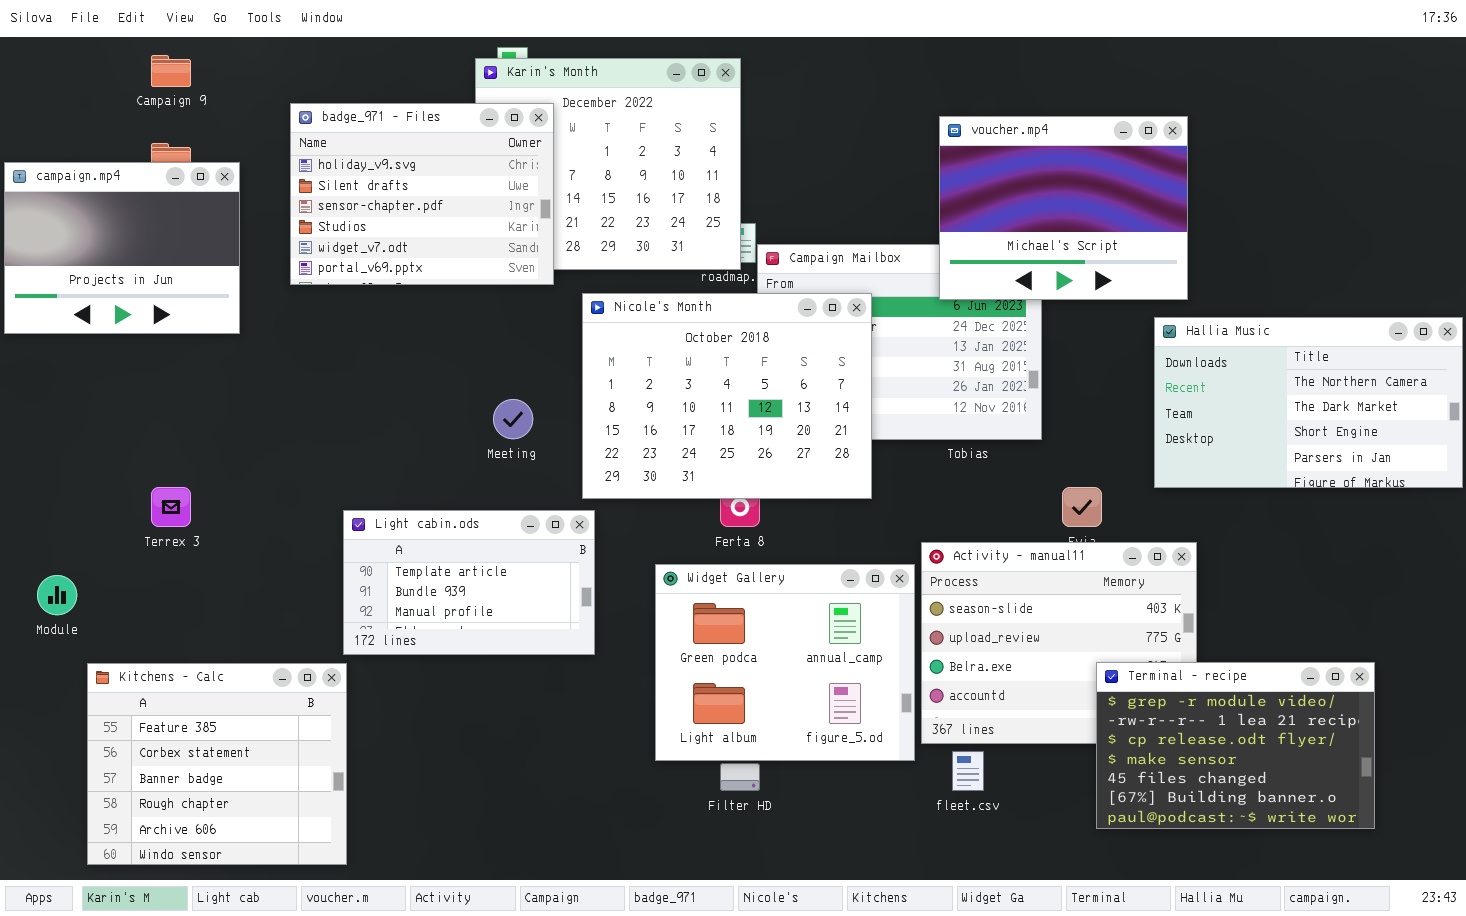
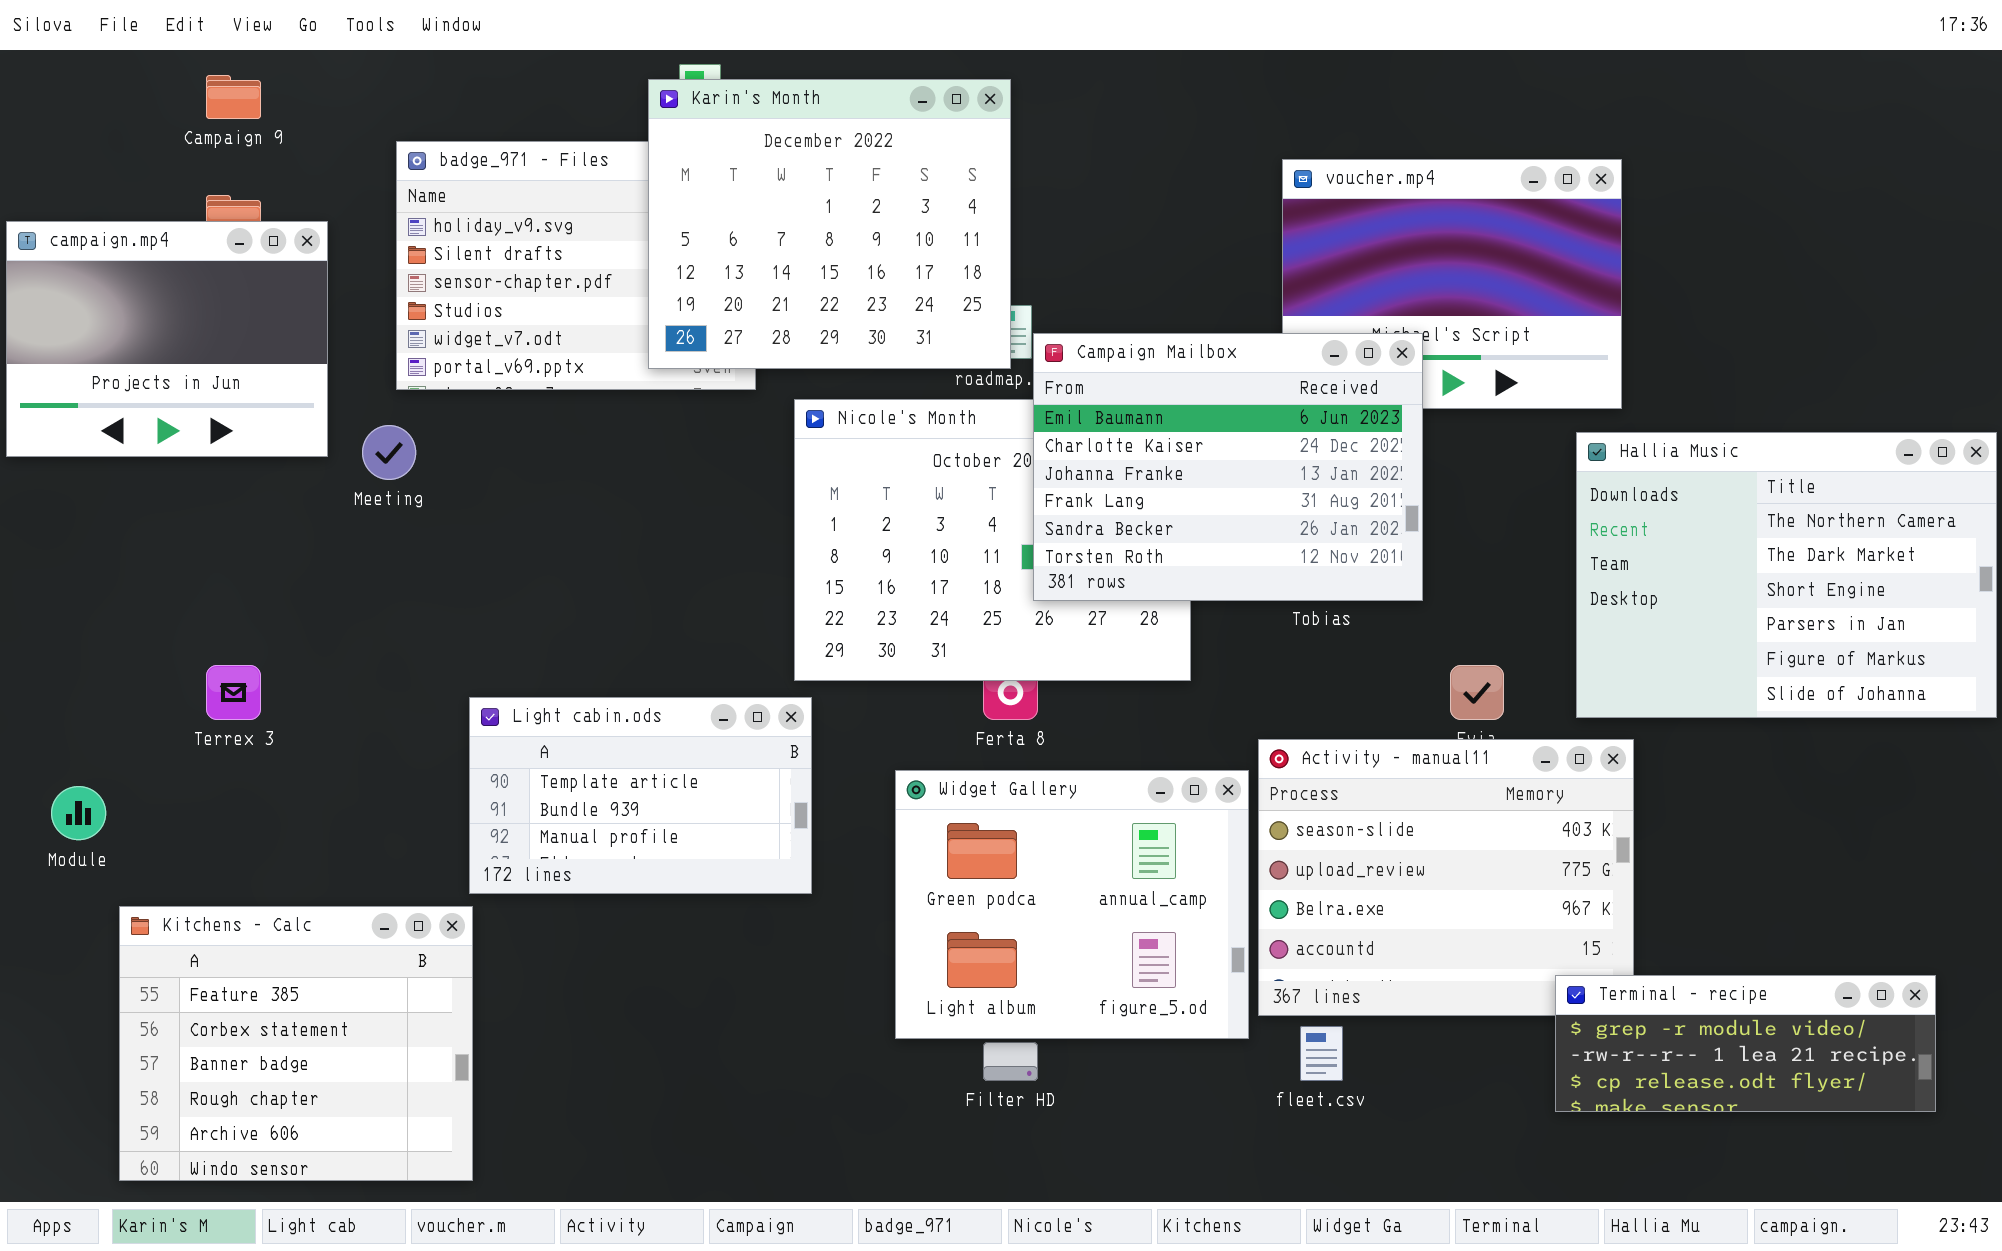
Karin's Month: [475,58,741,270] -> [648,79,1011,369], raised
Campaign Mailbox: [757,244,1042,440] -> [1033,333,1423,601], raised
Hallia Music: [1154,317,1463,488] -> [1576,432,1997,718], resized
Meeting: [493,399,533,439] -> [362,425,416,480], moved
Terminal - recipe: [1096,662,1375,829] -> [1555,975,1936,1112], moved, resized

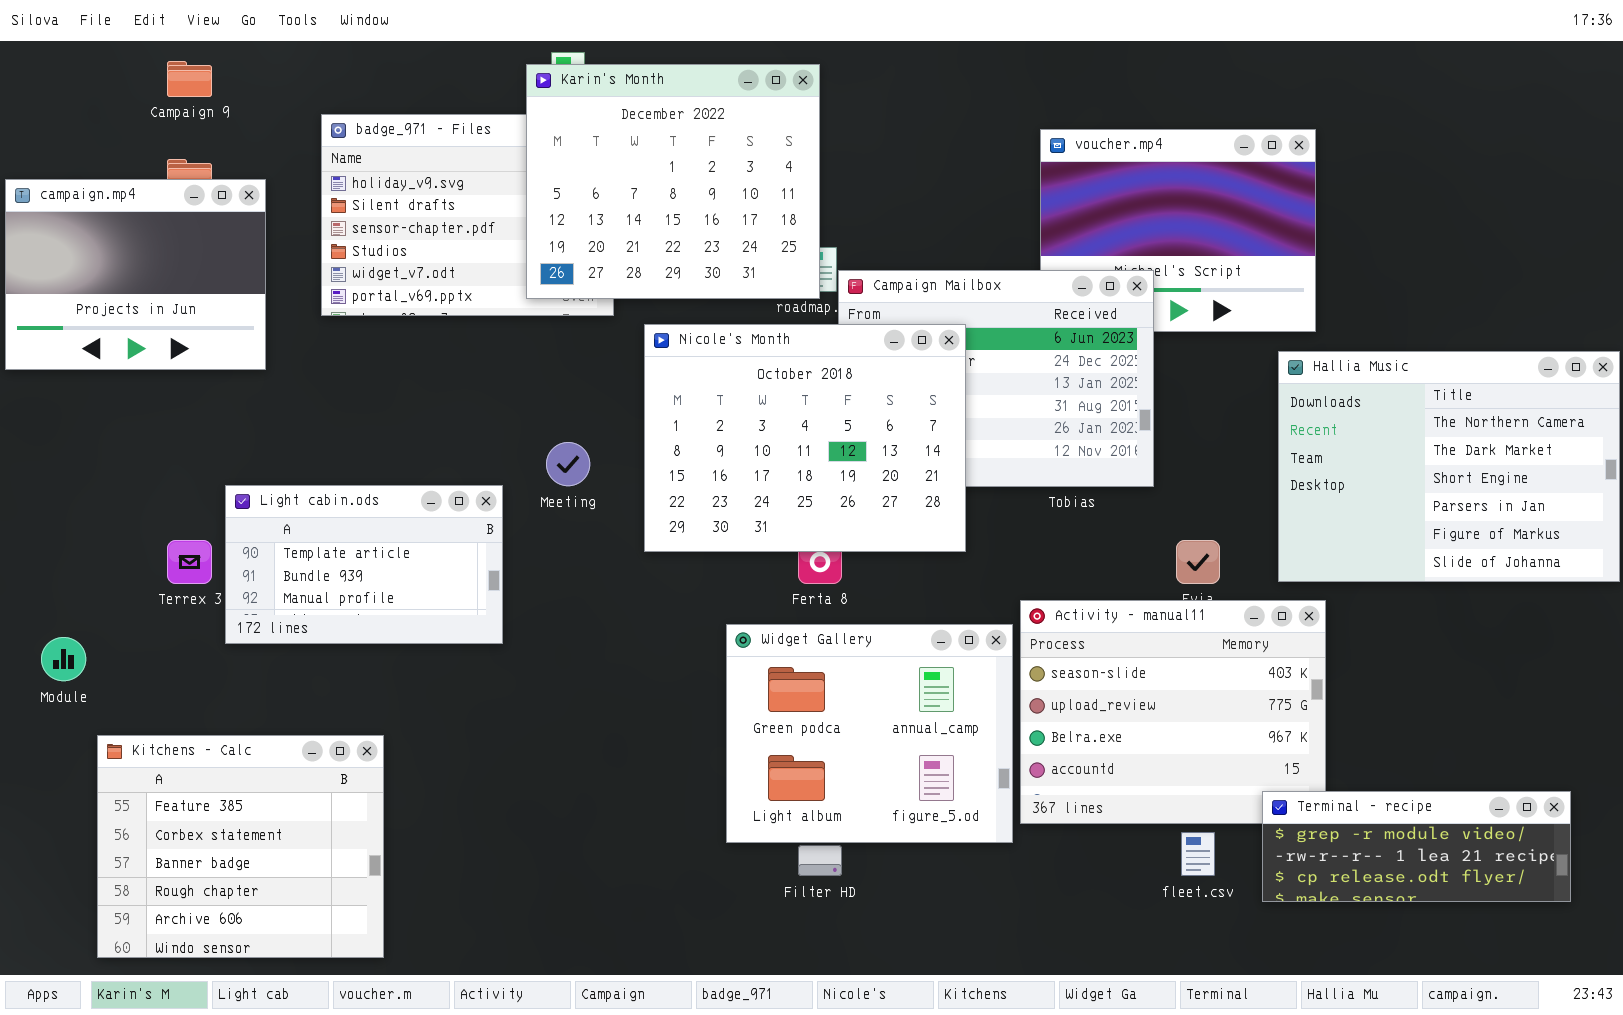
Nicole's Month: [794,399,1191,681] -> [644,324,966,552], raised
Meeting: [362,425,416,480] -> [546,442,590,486], moved
Light cabin.ods: [469,697,812,894] -> [225,485,503,644], moved
fleet.csv: [1300,1026,1343,1081] -> [1181,832,1215,876], moved

